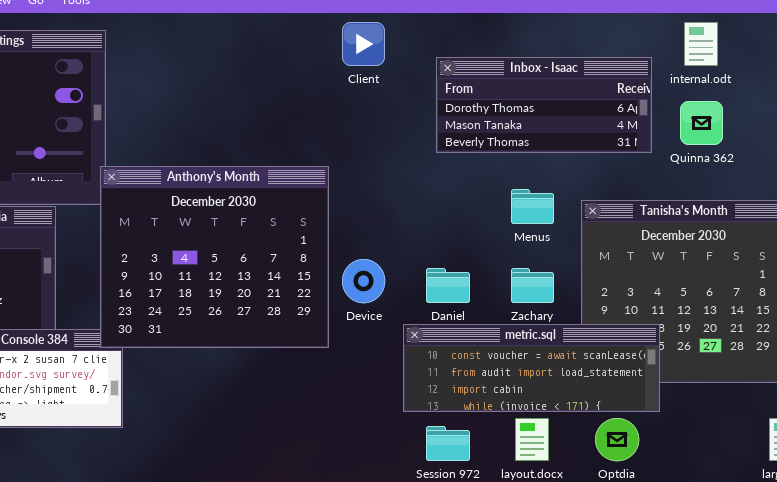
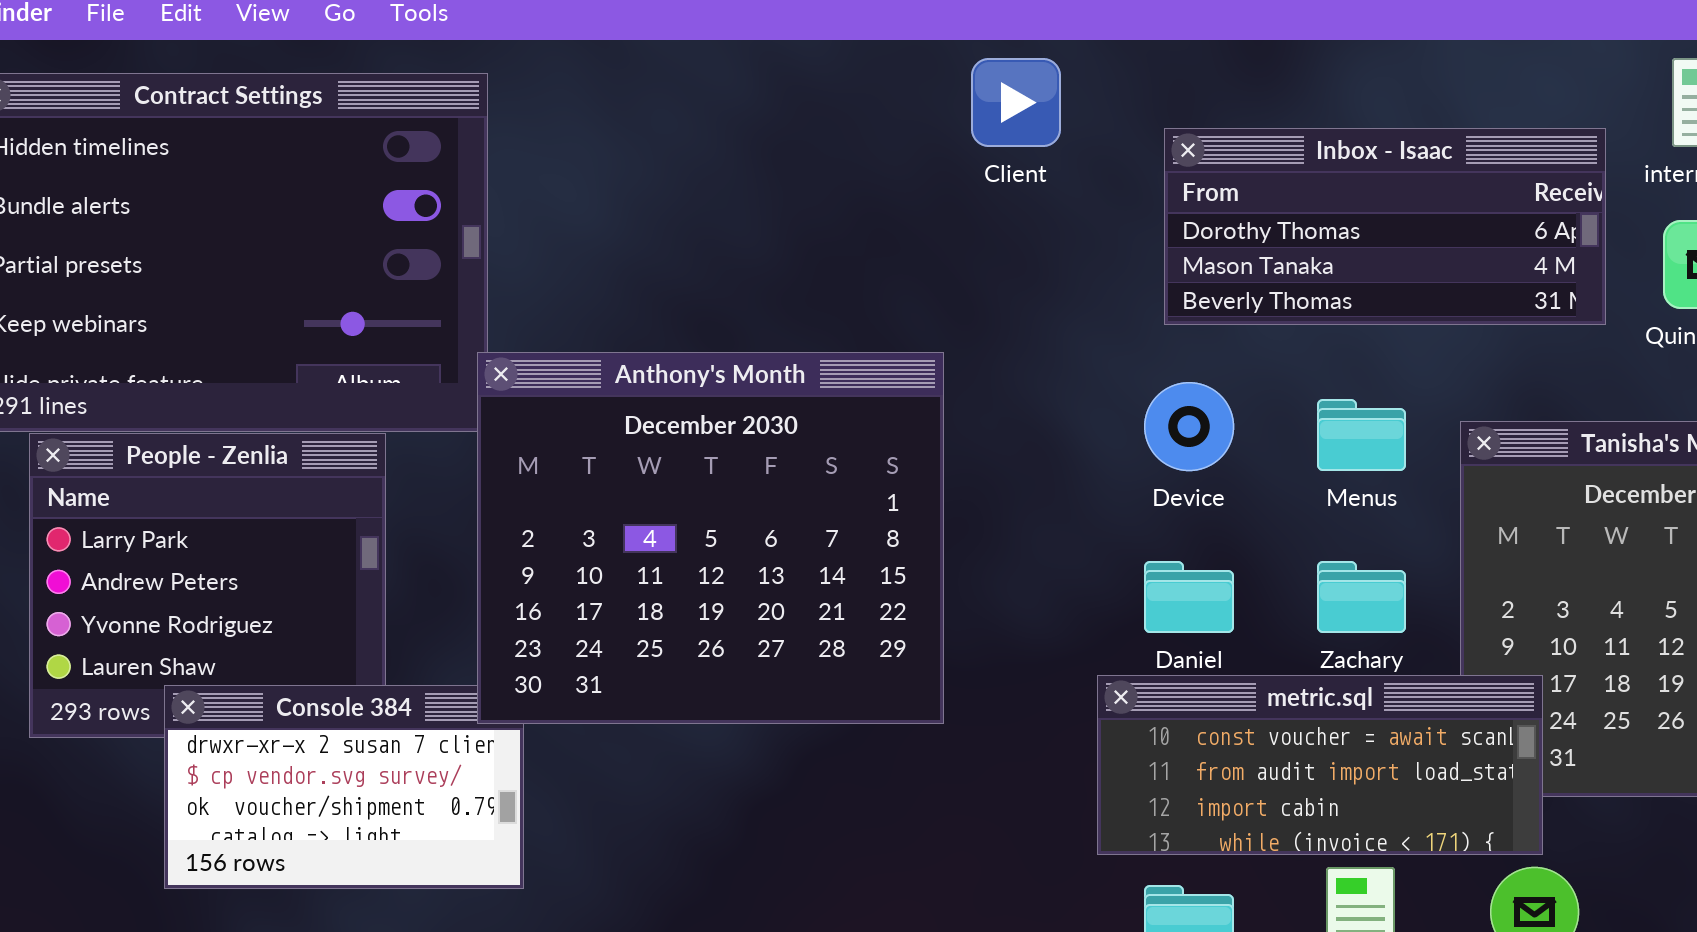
Device: [342,259,385,303] -> [1144,382,1234,471], moved
metric.sql: [403,324,660,412] -> [1097,675,1543,855], resized

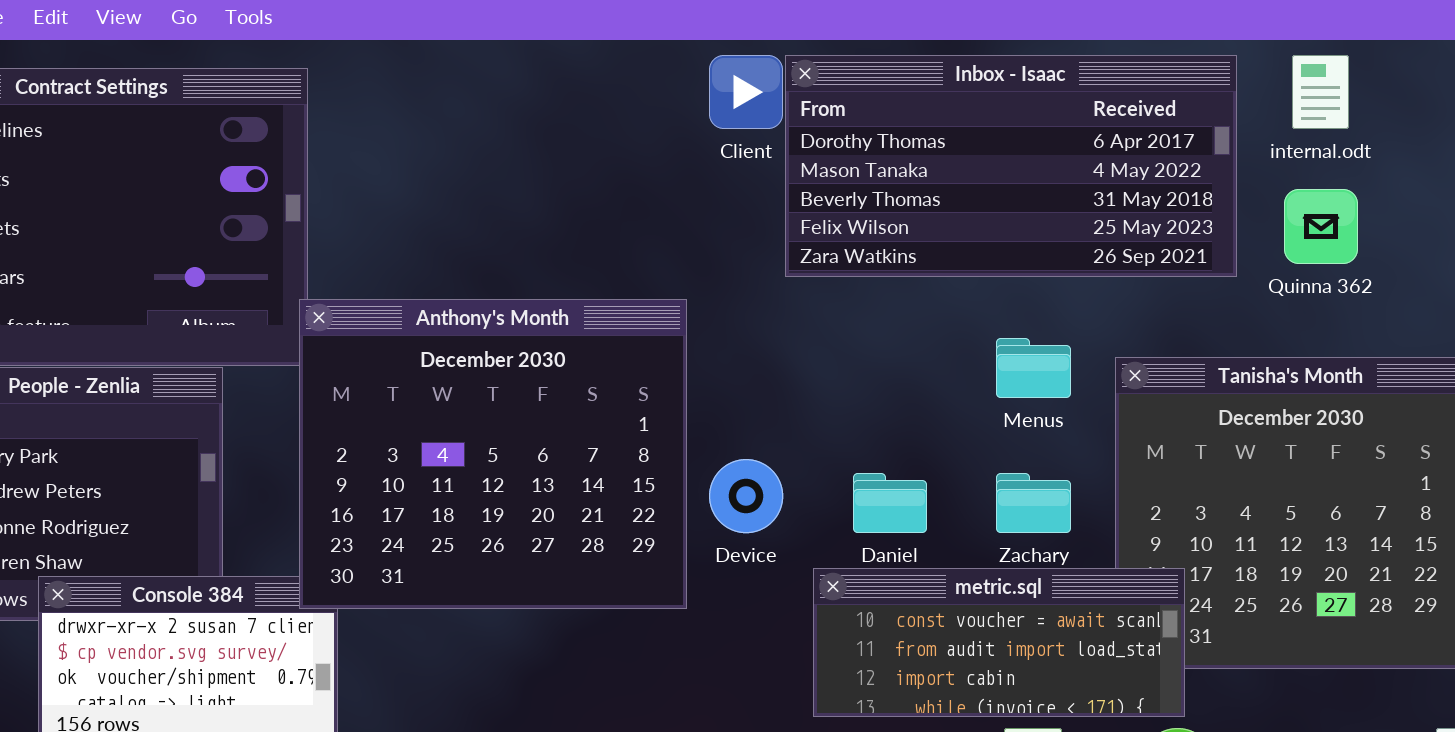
Inbox - Isaac: [1164,128,1606,325] -> [785,55,1237,277], resized
Device: [1144,382,1234,471] -> [709,459,783,533], moved

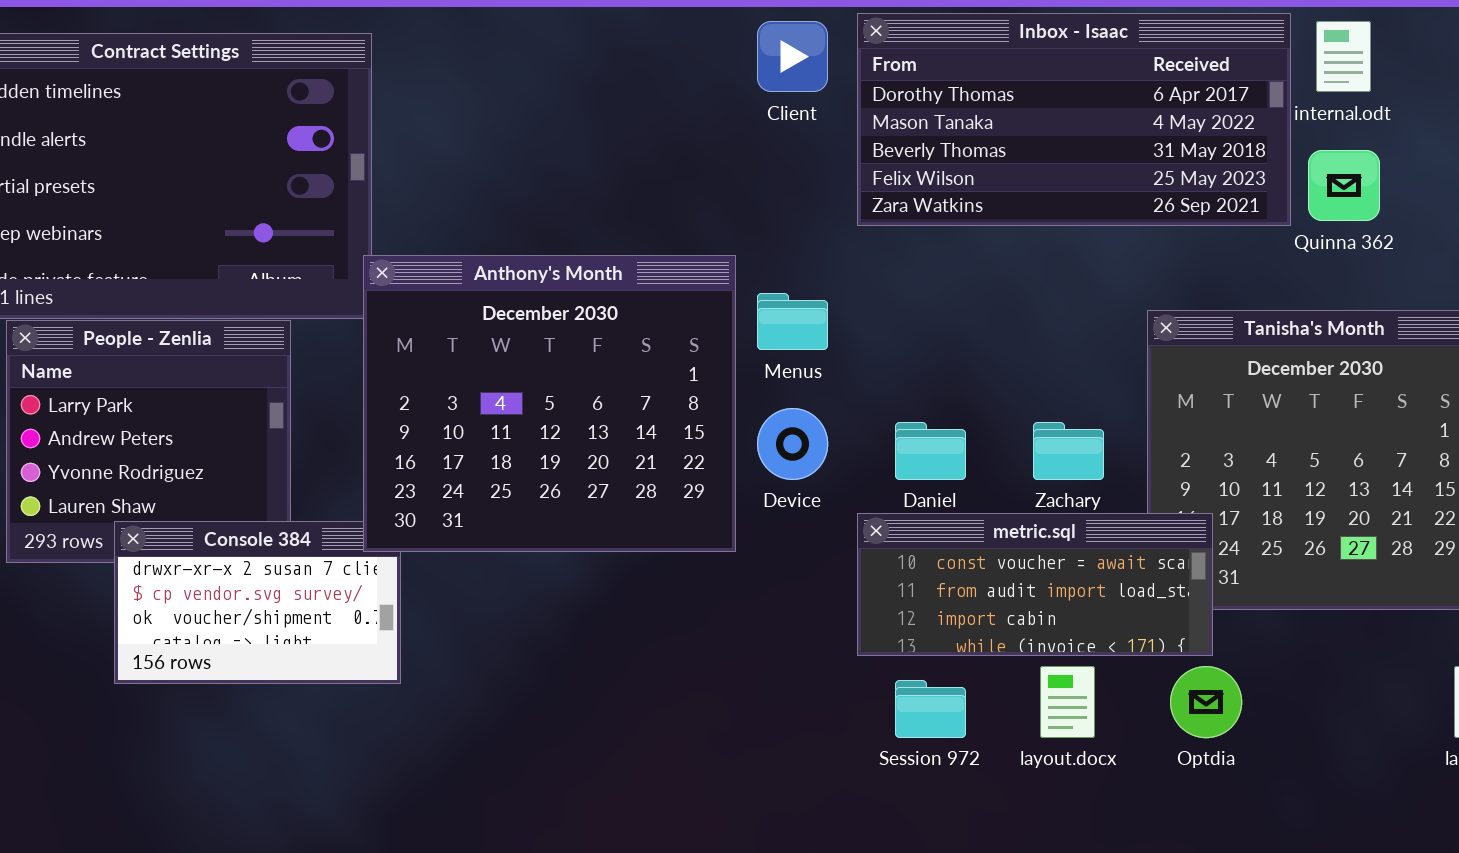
Inbox - Isaac: [785,55,1237,277] -> [857,13,1291,226], moved
Menus: [996,338,1071,398] -> [757,293,828,350], moved

